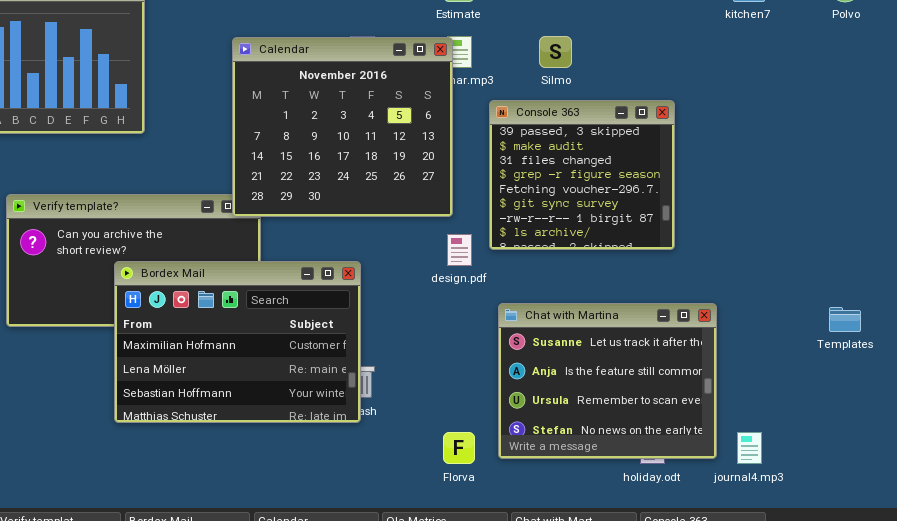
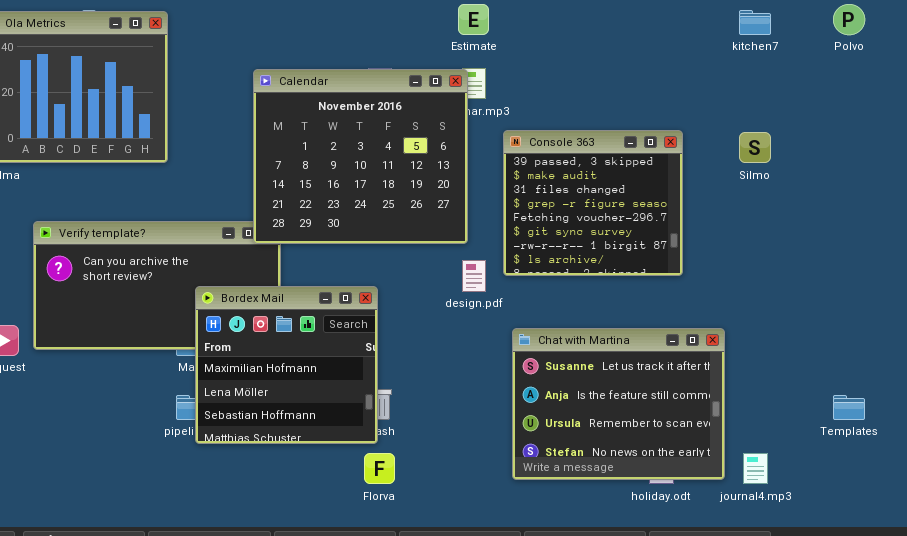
Silmo: [539,36,572,68] -> [739,132,771,163], moved
Bordex Mail: [114,261,361,423] -> [195,286,378,444], resized
Templates: [829,307,861,332] -> [833,395,865,420], moved
Florva: [443,432,475,464] -> [364,453,395,484], moved

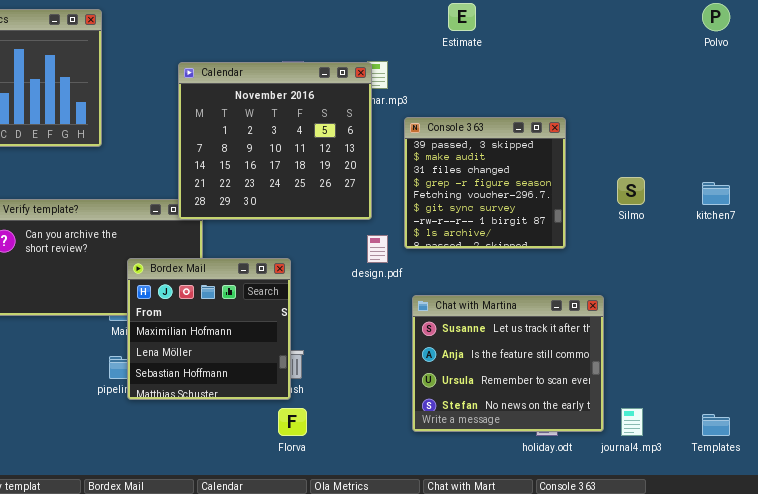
Estimate: [458,4,489,35] -> [448,3,476,31], moved
kitchen7: [739,10,771,35] -> [702,182,730,205], moved
Silmo: [739,132,771,163] -> [617,177,645,205], moved
Templates: [833,395,865,420] -> [702,414,730,436], moved

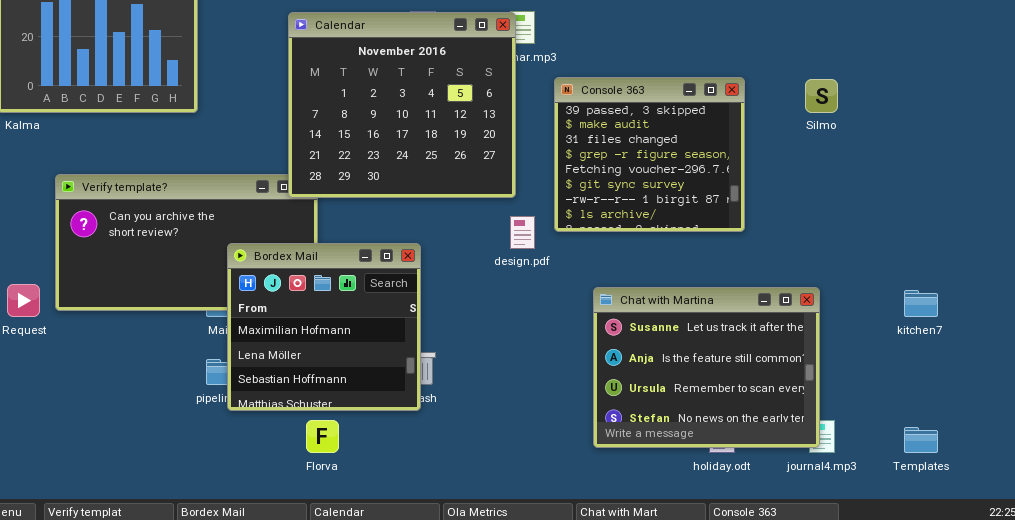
Silmo: [617,177,645,205] -> [805,79,838,113], moved
kitchen7: [702,182,730,205] -> [904,290,938,317], moved
Chat with Martina: [412,295,604,432] -> [593,287,820,448], moved
Florva: [278,408,307,436] -> [306,420,339,453], moved

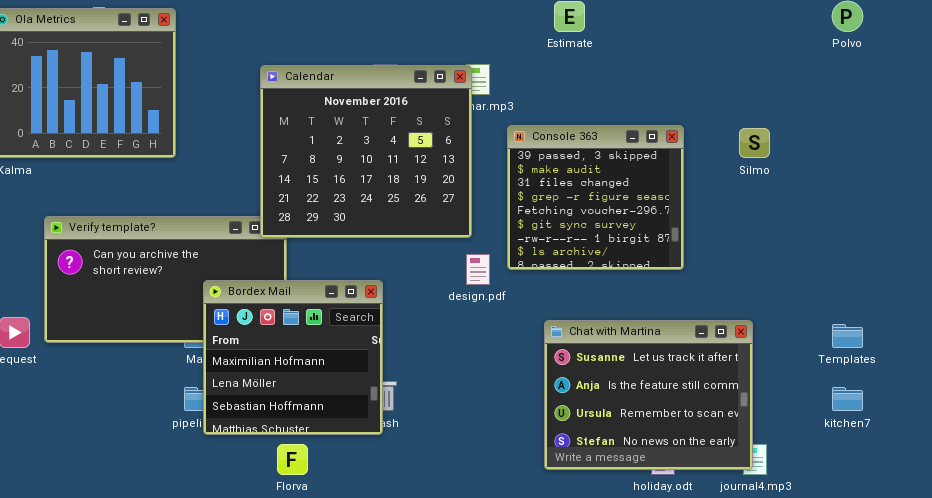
kitchen7: [904,290,938,317] -> [832,387,863,411], moved
Templates: [904,427,938,453] -> [832,324,863,348], moved

